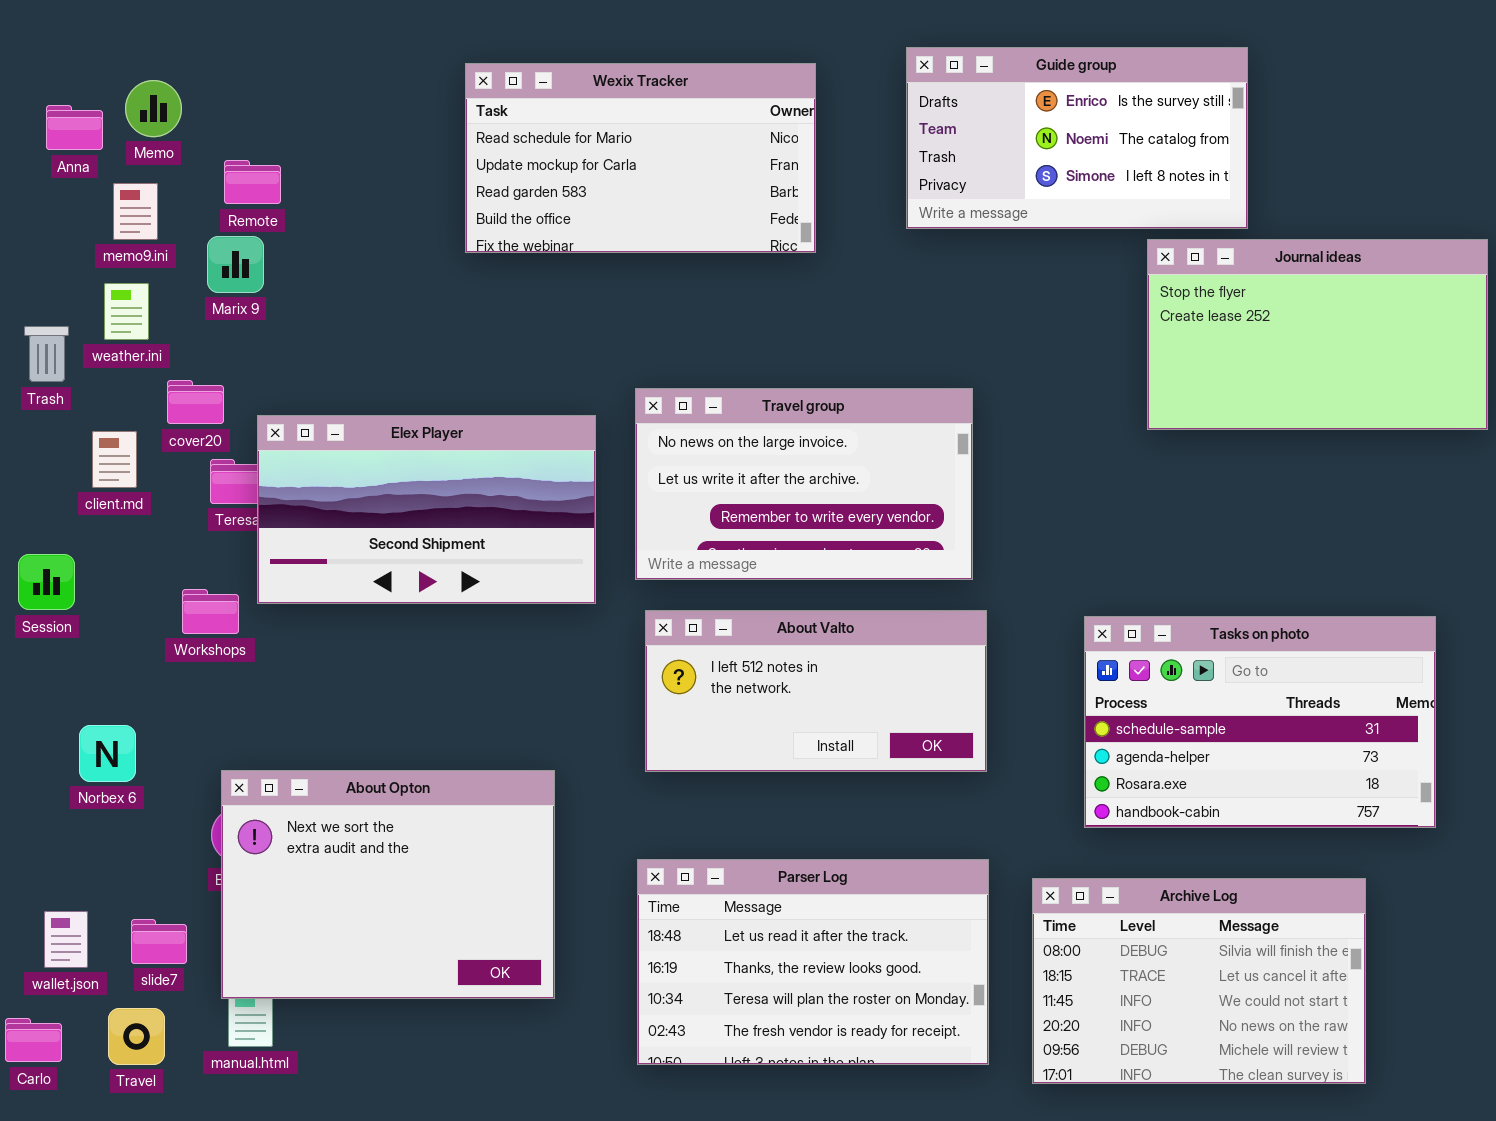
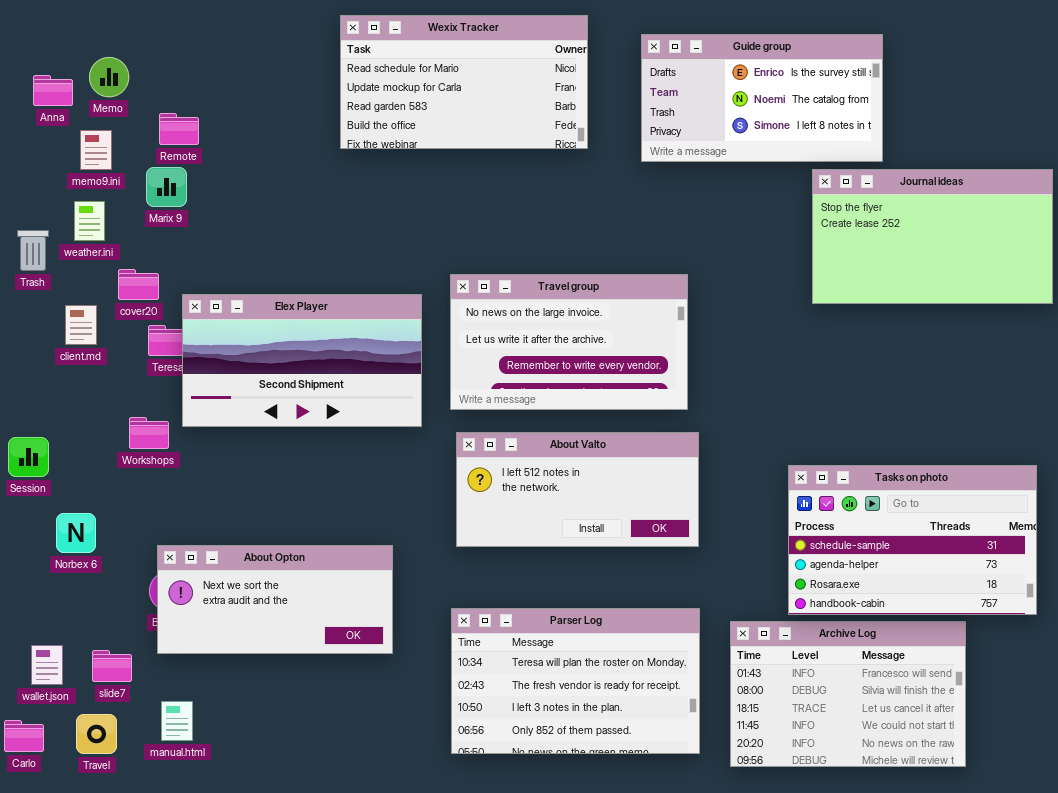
Wexix Tracker: [465,63,816,253] -> [340,15,588,149], moved
Session: [18,554,75,610] -> [8,437,49,477], moved
Tasks on photo: [1084,616,1436,828] -> [788,465,1037,615], moved
About Opton: [221,770,555,999] -> [157,545,393,654], resized
Parser Log: [637,859,989,1065] -> [451,608,700,754], scrolled down 2 rows
Archive Log: [1032,878,1366,1084] -> [730,621,966,767], scrolled up 1 row

